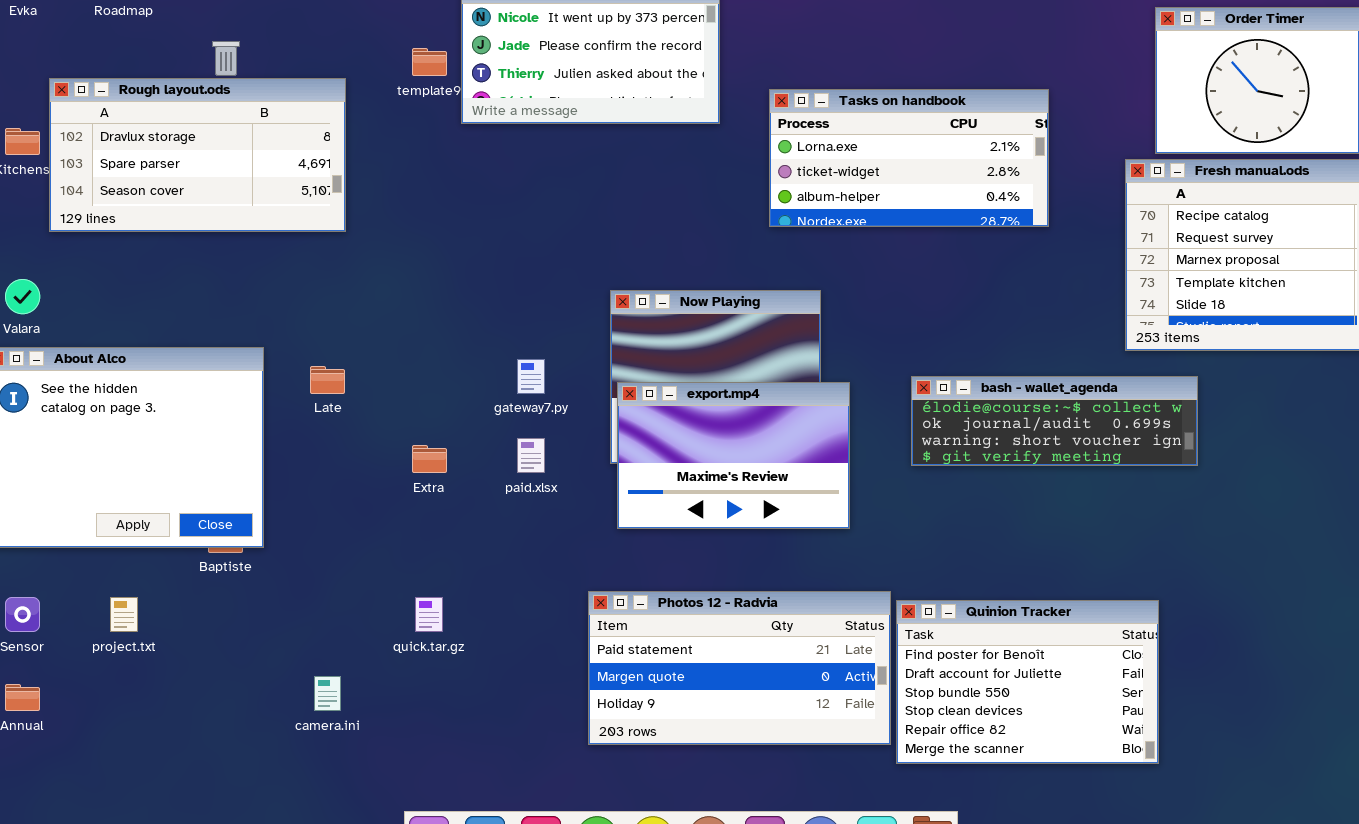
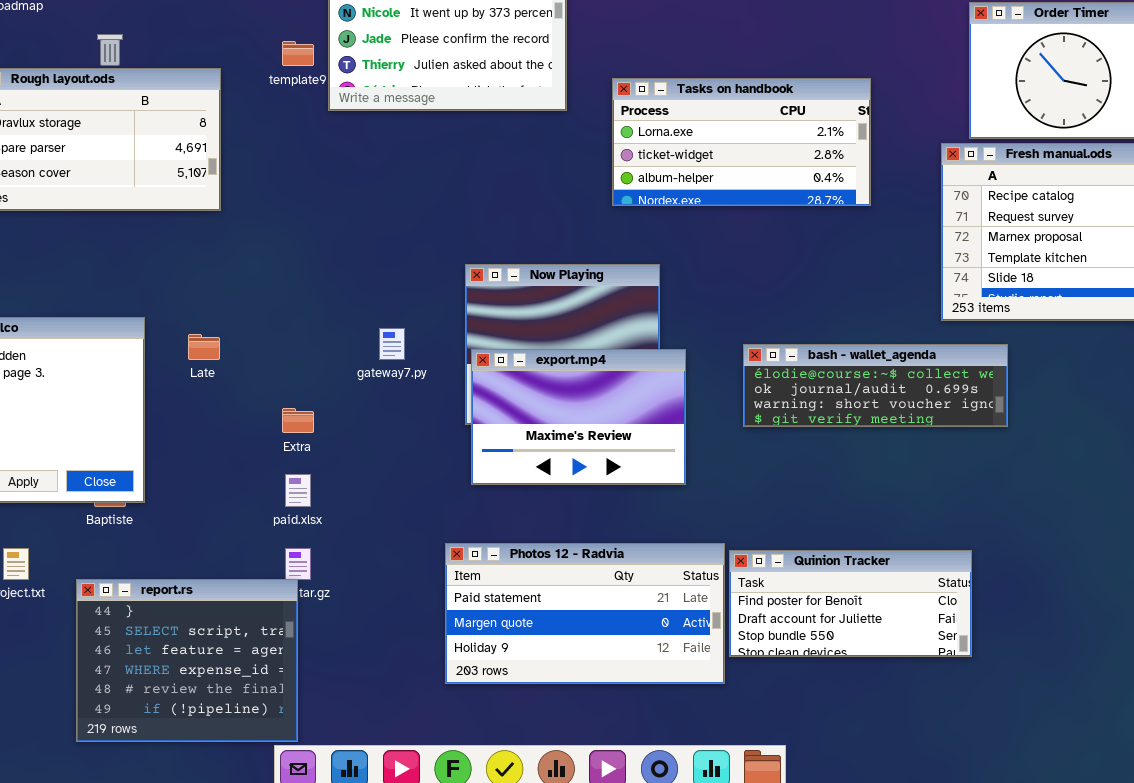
paid.xlsx: [517,438,545,473] -> [285,474,311,507], moved
Quinion Tracker: [896,600,1159,764] -> [729,550,972,657], resized
report.rs: none -> [76,579,298,742], opened

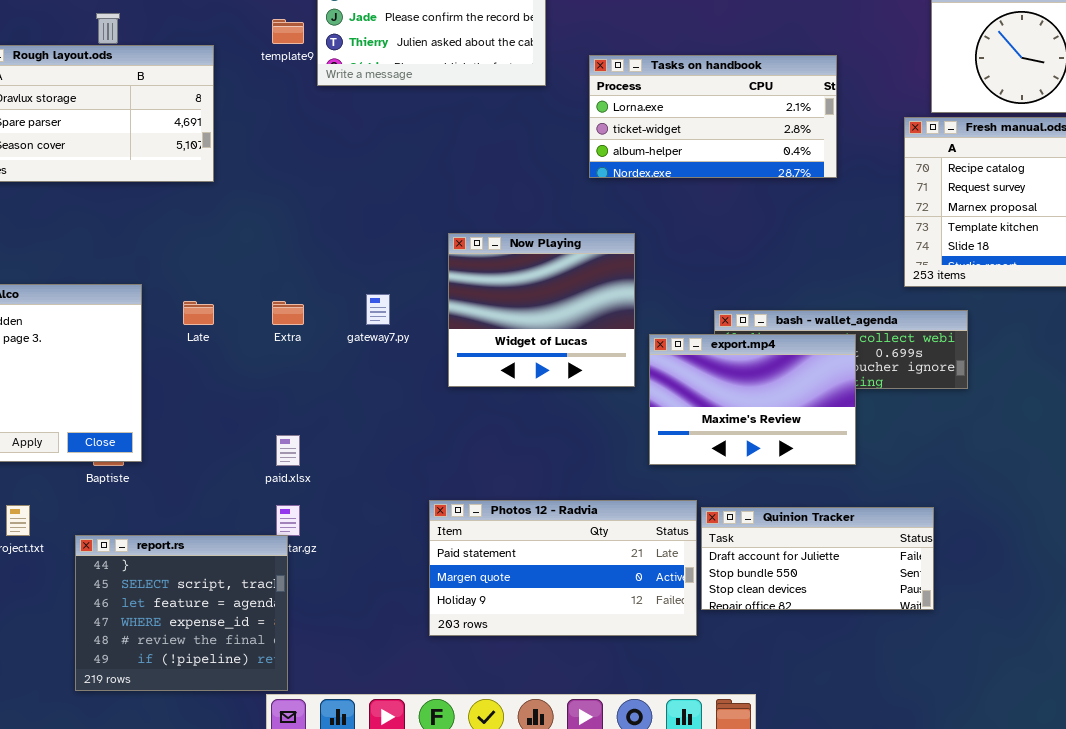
export.mp4: [471,349,686,485] -> [649,334,856,465], moved
Extra: [282,408,314,433] -> [272,301,304,325], moved
Quinion Tracker: [729,550,972,657] -> [701,507,934,610], scrolled down 1 row

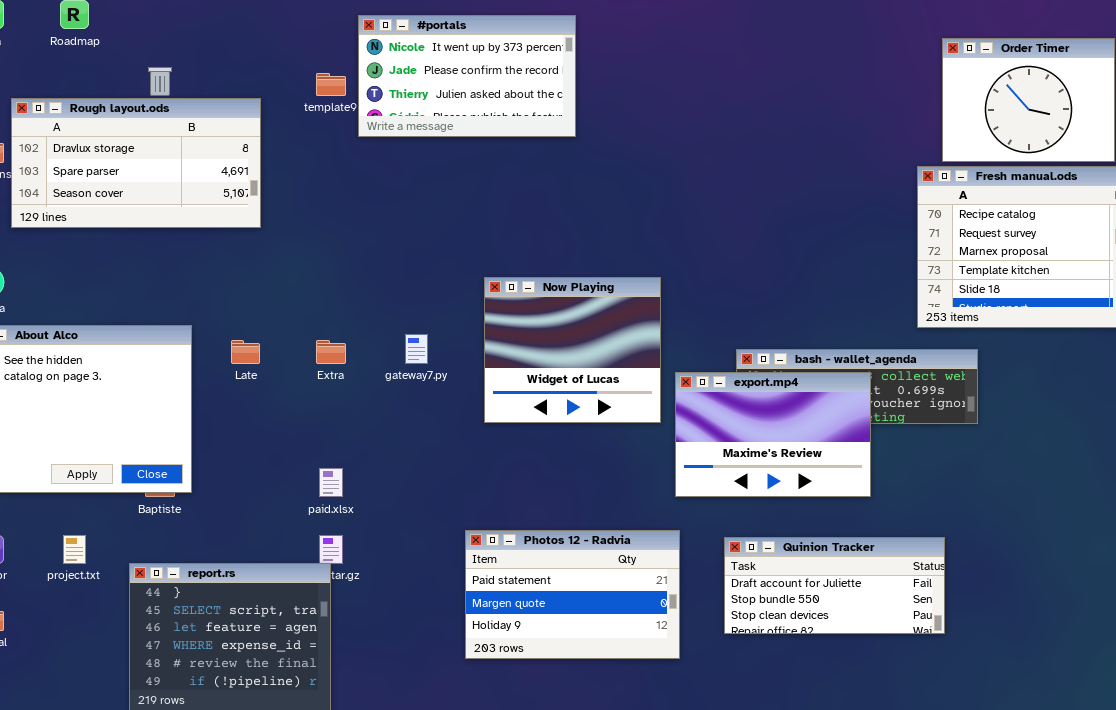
Tasks on handbook: [589,55,837,178] -> none, closed
Photos 12 - Radvia: [429,500,697,636] -> [465,530,680,659], resized

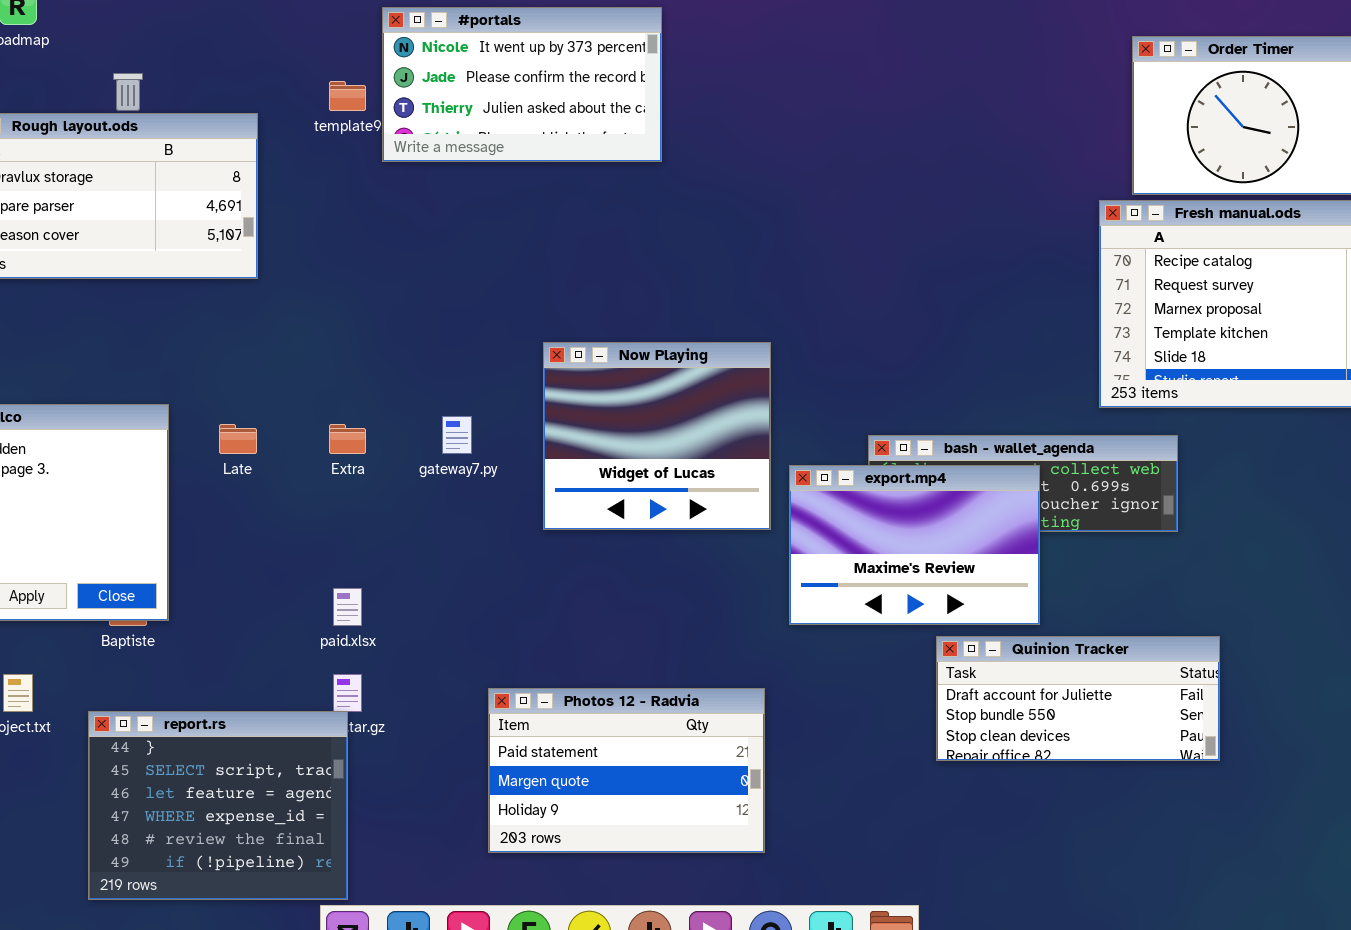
Photos 12 - Radvia: [465,530,680,659] -> [488,688,765,853], moved
Quinion Tracker: [724,537,945,634] -> [936,636,1220,761], moved

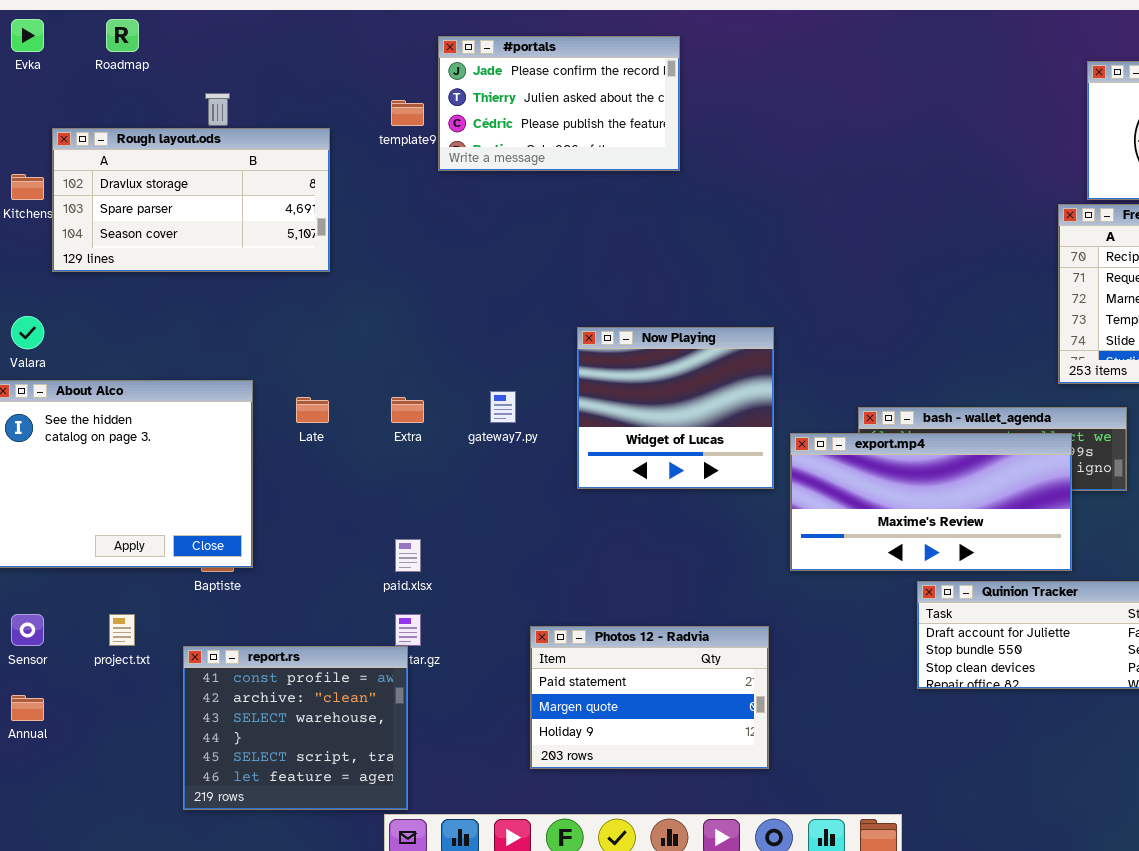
#portals: [382,7,662,162] -> [438,36,680,171], scrolled down 1 row
export.mp4: [789,465,1040,625] -> [790,433,1072,571], resized
report.rs: [88,711,348,900] -> [183,646,408,810], scrolled up 3 rows

